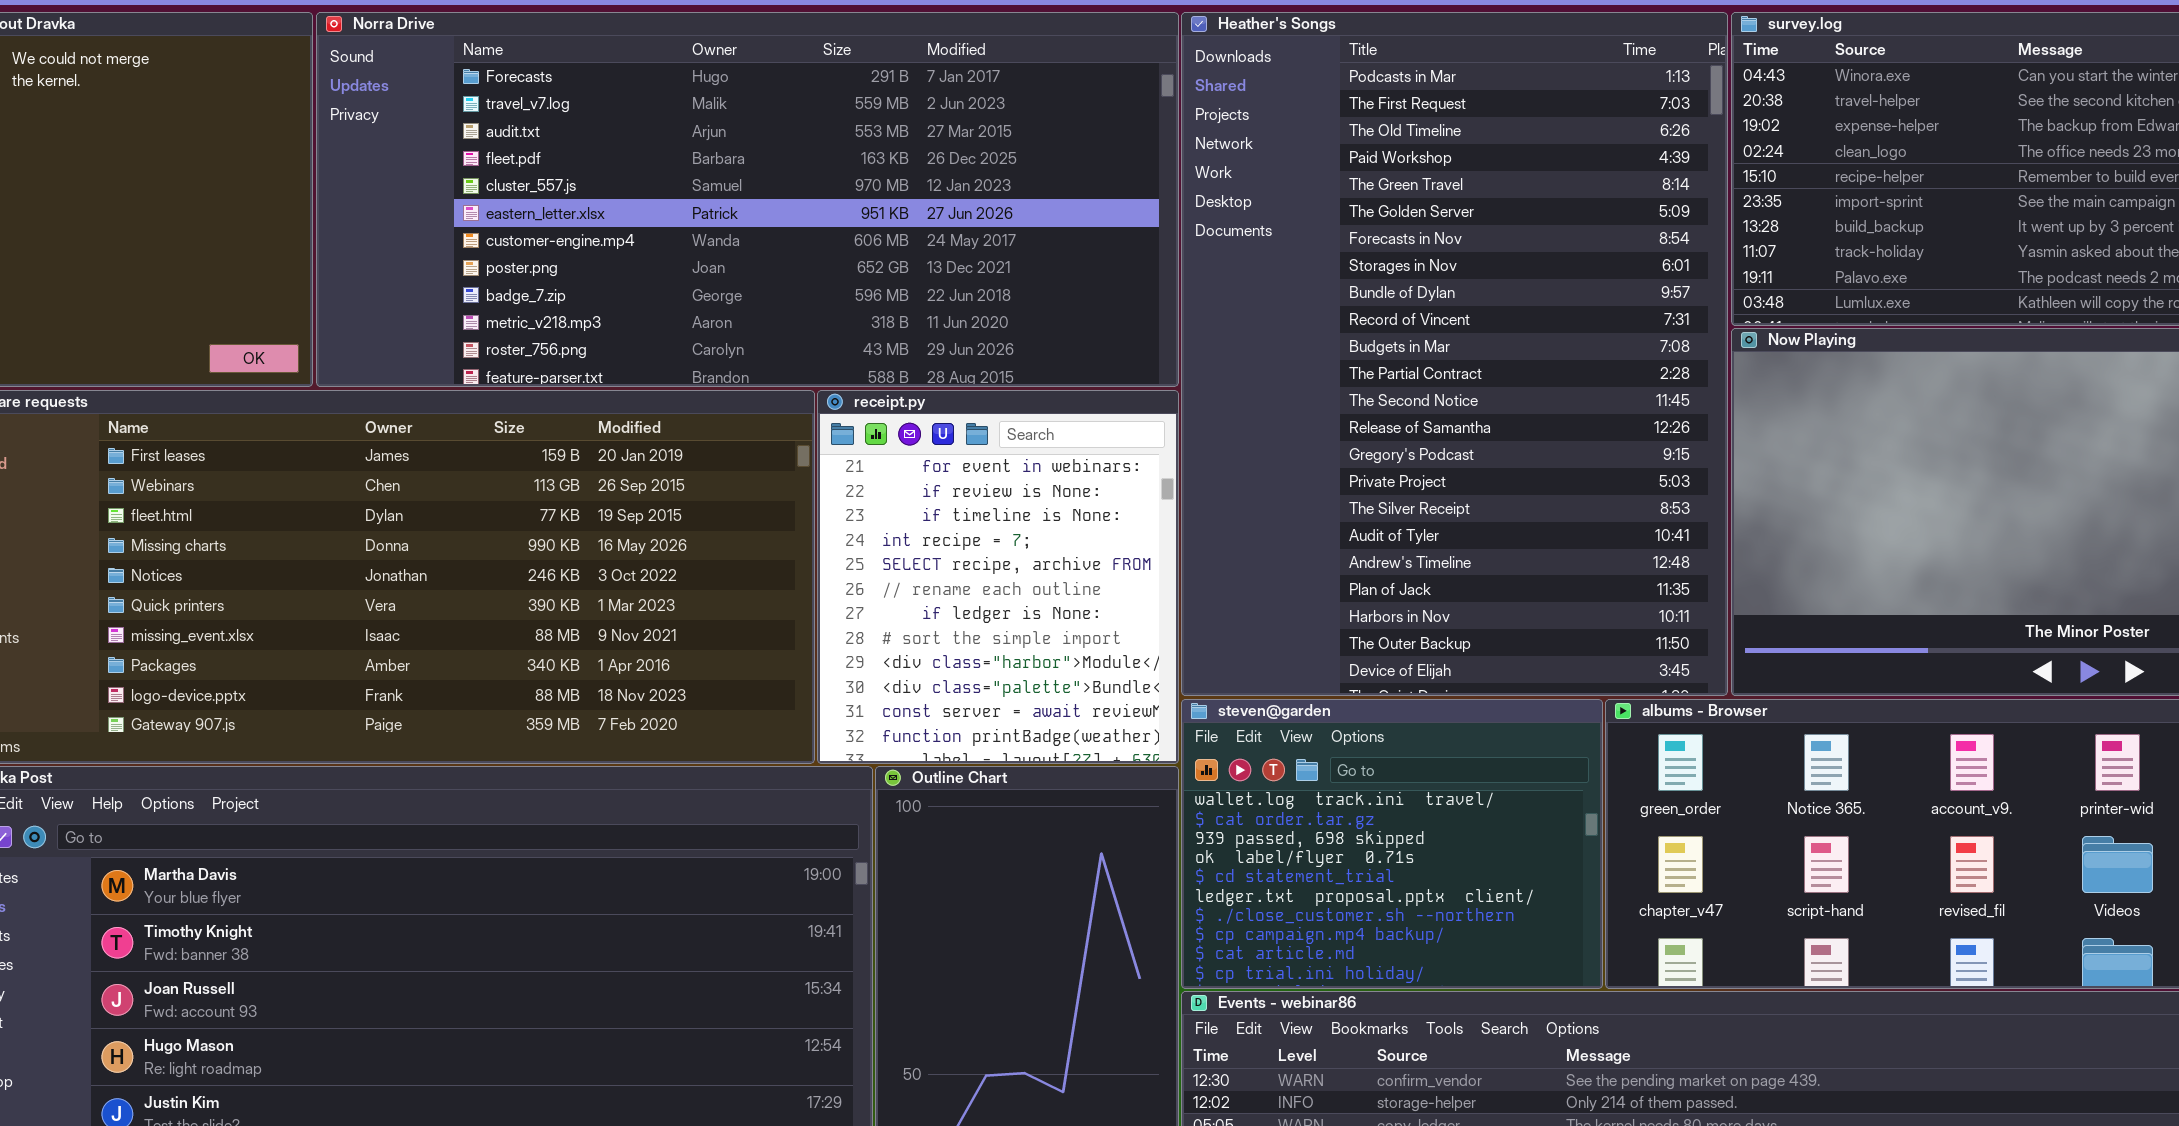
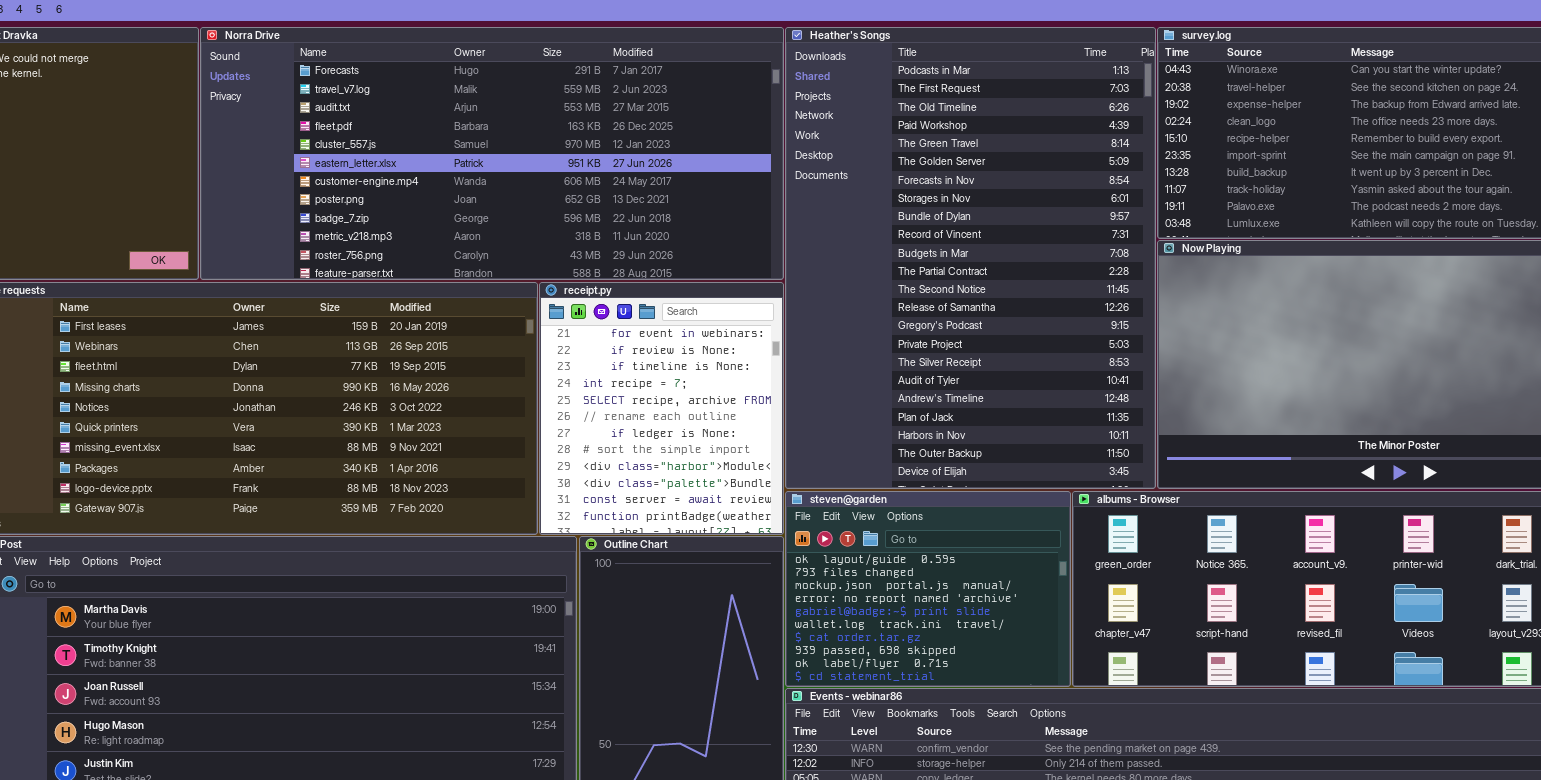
steven@garden: [1181,699,1603,989] -> [785,491,1071,687], scrolled up 5 rows

